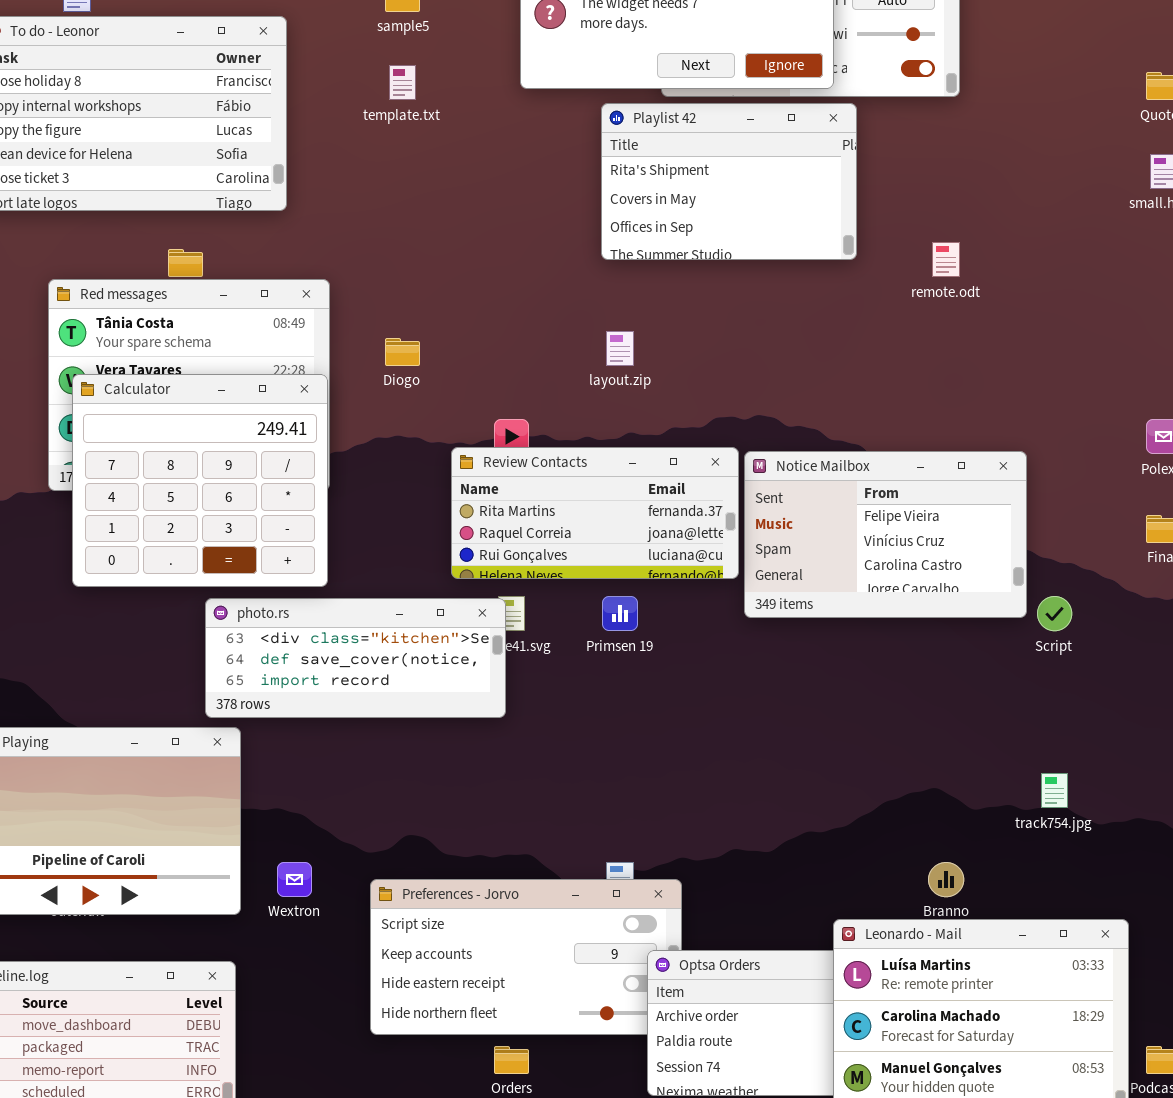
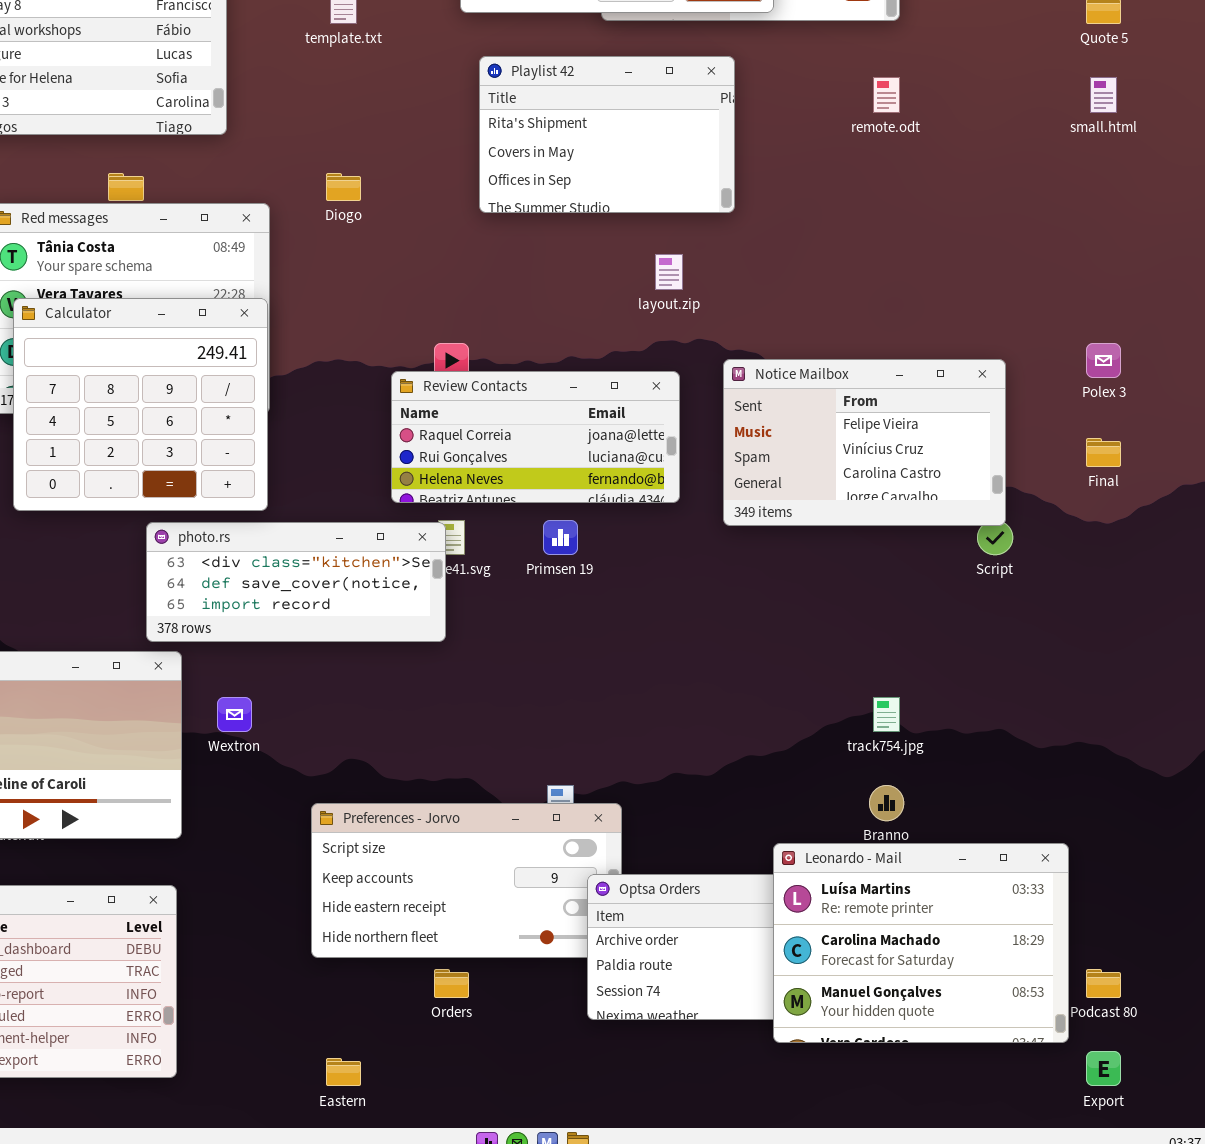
Playlist 42: [601,103,857,260] -> [479,56,735,213], moved
remote.odt: [932,242,960,277] -> [873,77,900,113], moved
layout.zip: [606,331,634,366] -> [655,254,683,290], moved
Diogo: [385,338,420,366] -> [326,173,361,201], moved
Review Contacts: [451,447,739,579] -> [391,371,680,503], scrolled down 1 row
Notice Mailbox: [744,451,1027,618] -> [723,359,1006,526], moved
track754.jpg: [1041,773,1068,808] -> [873,697,900,732], moved
Wextron: [277,862,312,897] -> [217,697,252,732], moved

